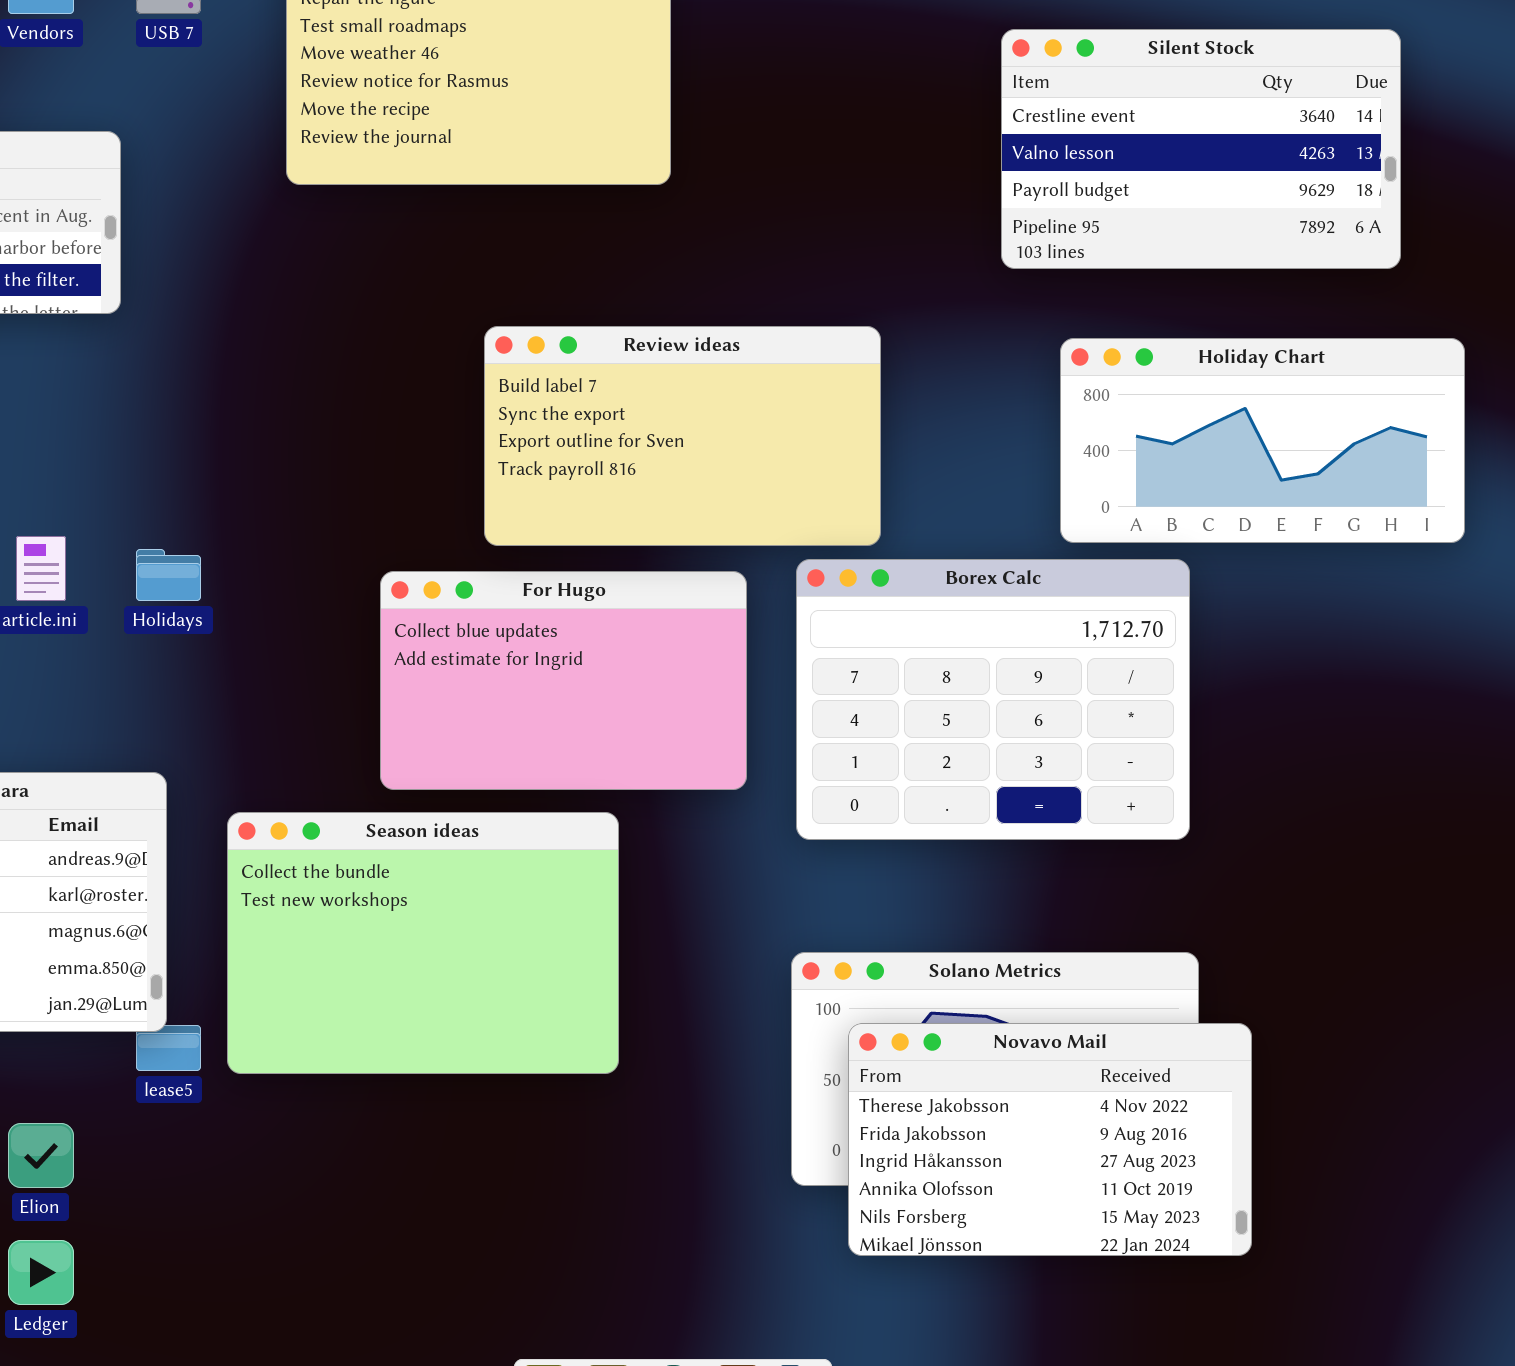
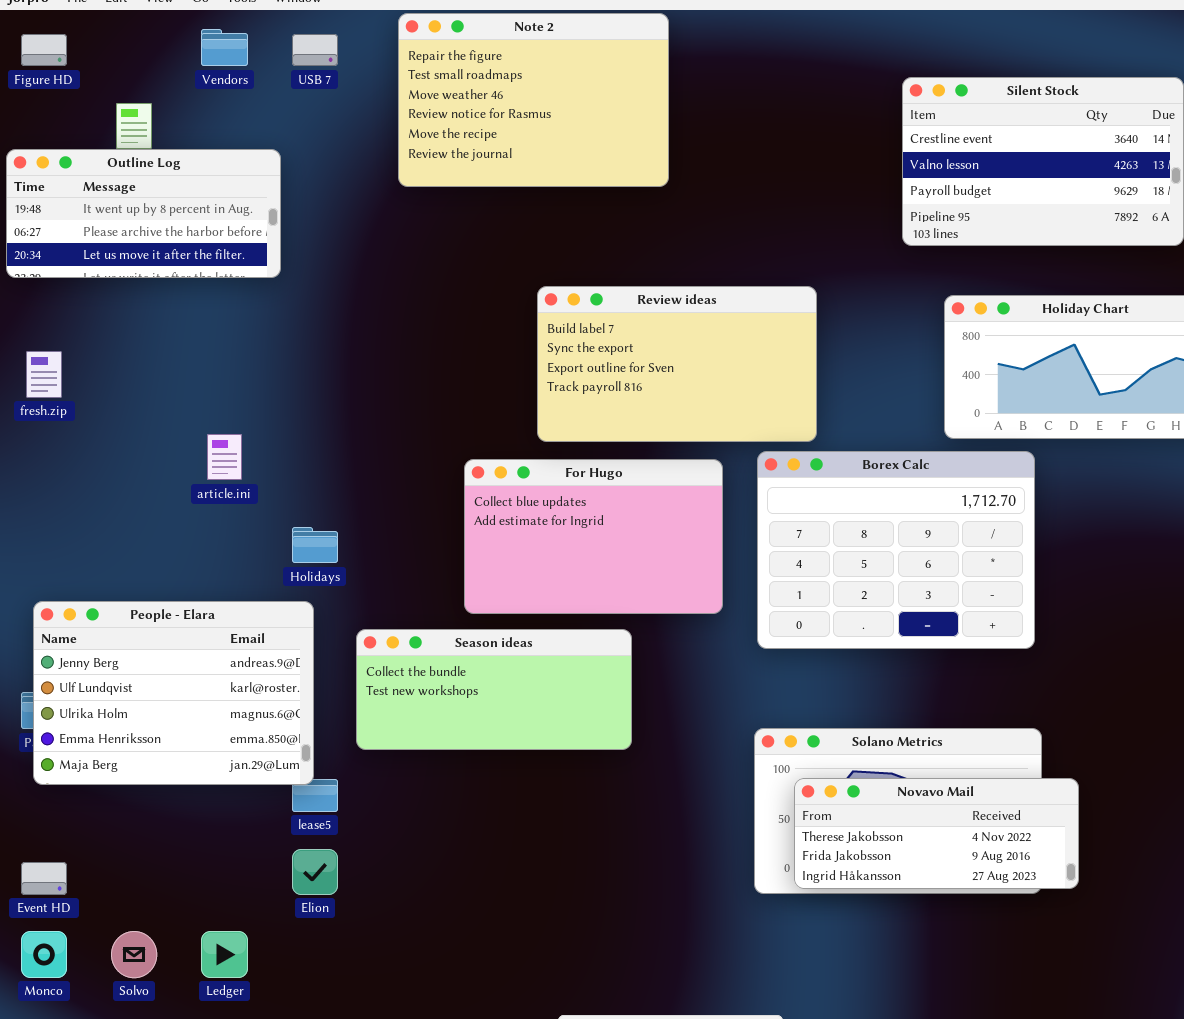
Holidays: [136,549,201,601] -> [292,527,338,563], moved
Season ideas: [227,812,619,1074] -> [356,629,632,750], resized
Novavo Mail: [848,1023,1252,1256] -> [794,778,1079,889], resized
Elion: [8,1123,74,1188] -> [292,849,338,895], moved

